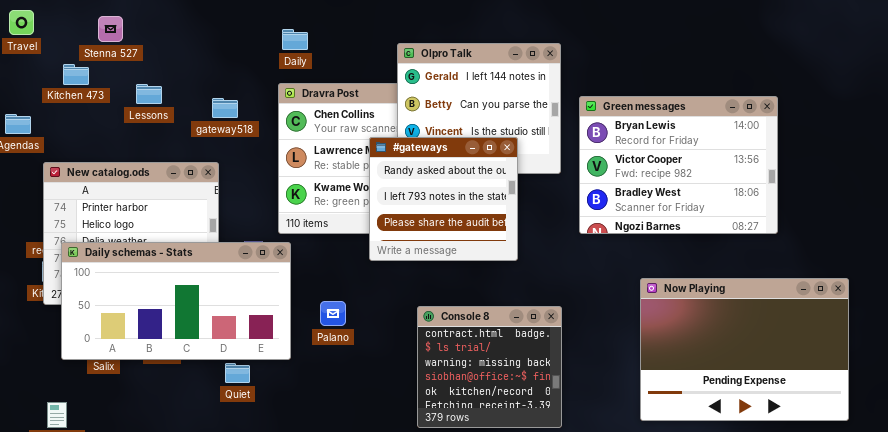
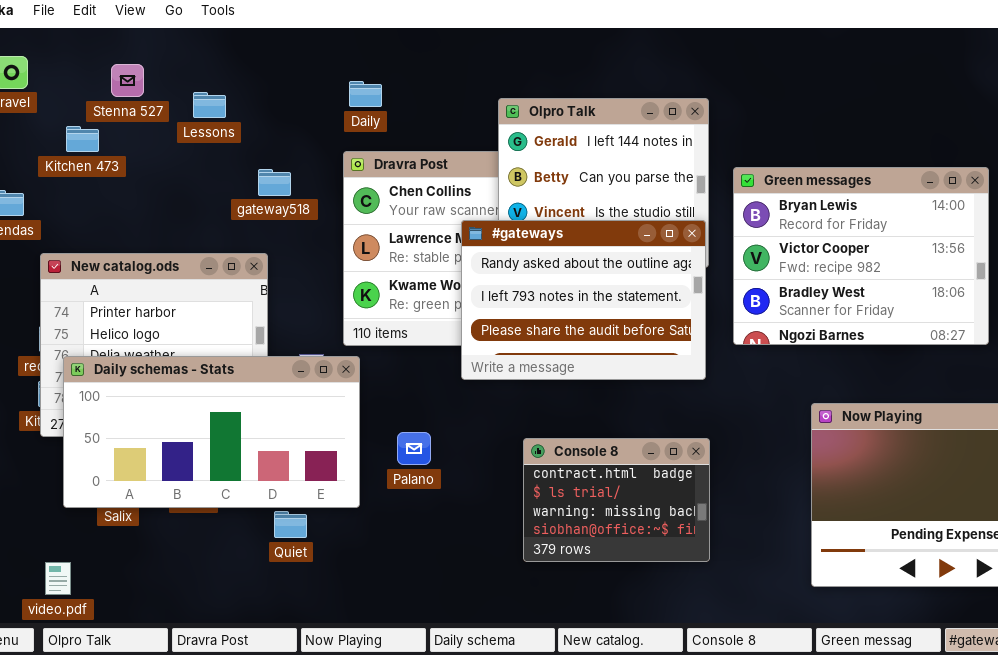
Lessons: [136,84,162,104] -> [193,92,226,118], moved
#gateways: [369,137,518,261] -> [461,220,706,380], resized
Console 8: [417,306,562,428] -> [523,438,710,562], resized

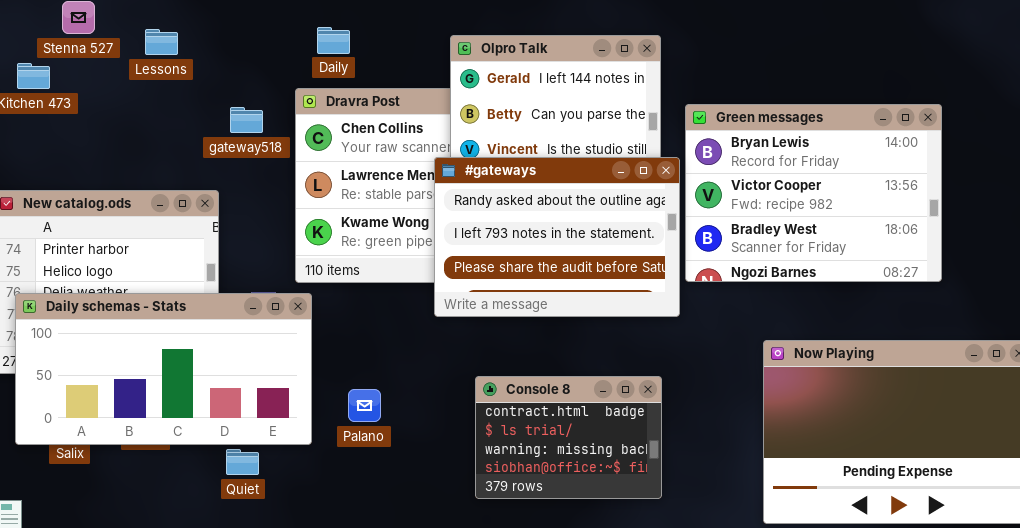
Daily: [349,81,382,107] -> [317,27,350,54], moved
gateway518: [258,169,291,196] -> [230,107,263,133], moved
#gateways: [461,220,706,380] -> [434,157,680,317], moved
Palano: [397,432,431,465] -> [348,389,381,422], moved

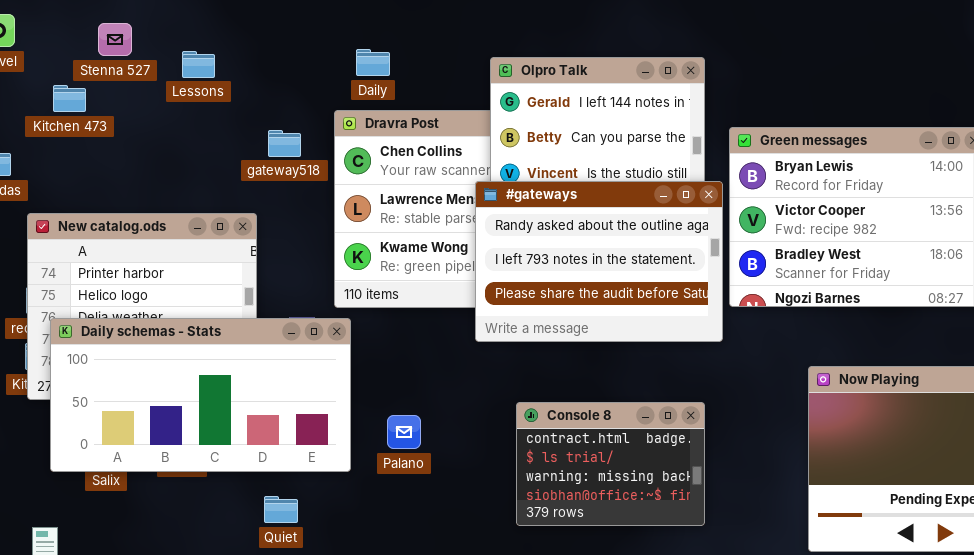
Quiet: [226,449,259,475] -> [264,496,298,523], moved

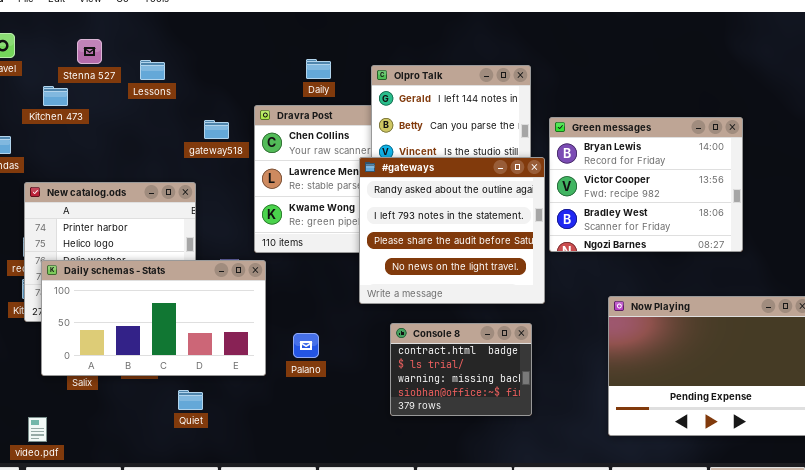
Daily: [356,49,390,76] -> [306,59,331,79], moved
#gateways: [475,181,723,342] -> [359,157,545,304], resized
Quiet: [264,496,298,523] -> [178,390,203,410], moved

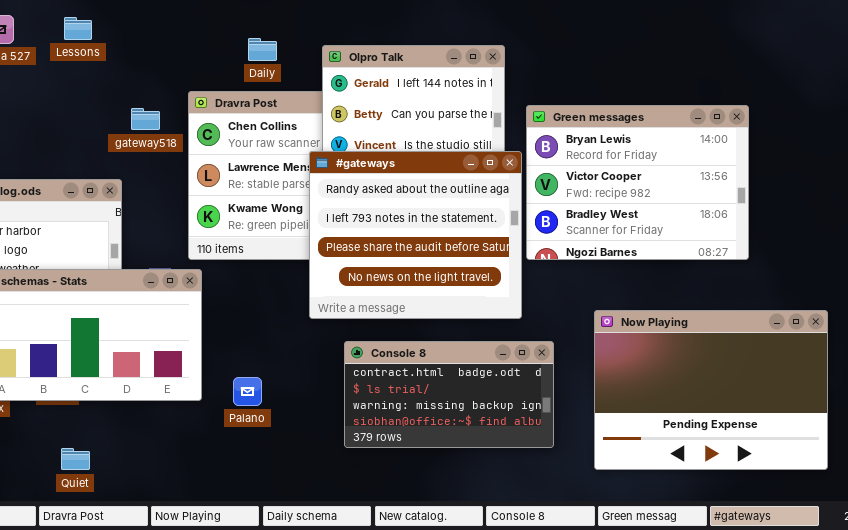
Lessons: [140,60,165,80] -> [64,17,92,40], moved
Console 8: [390,323,532,416] -> [344,341,554,448], resized
Palano: [293,333,319,358] -> [233,377,262,406], moved
Quiet: [178,390,203,410] -> [61,448,90,470], moved

